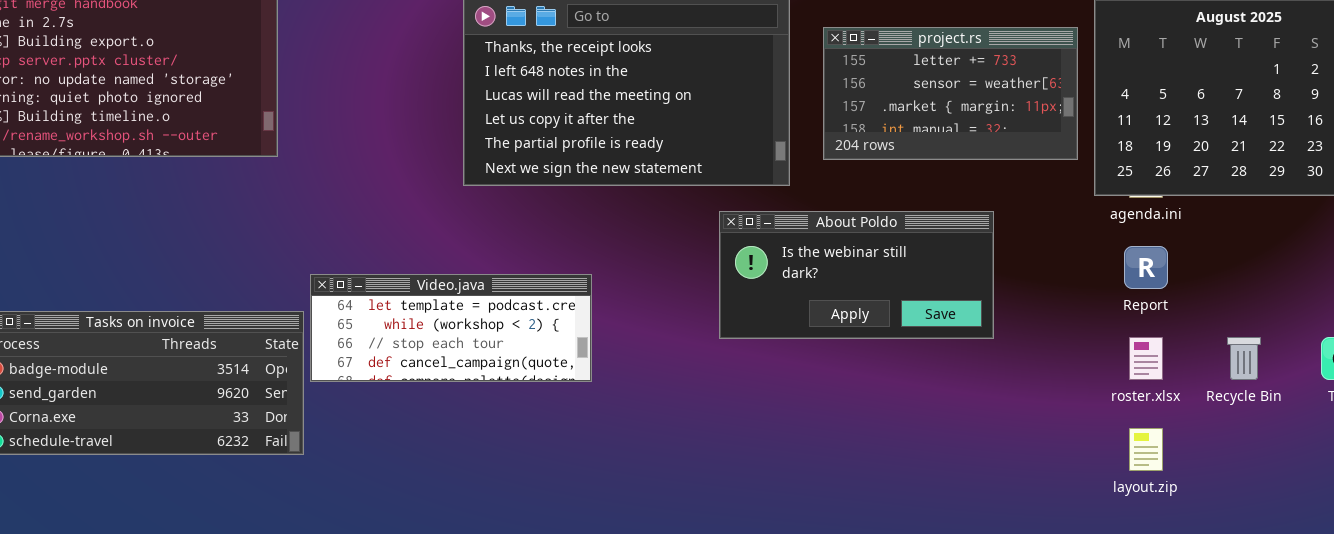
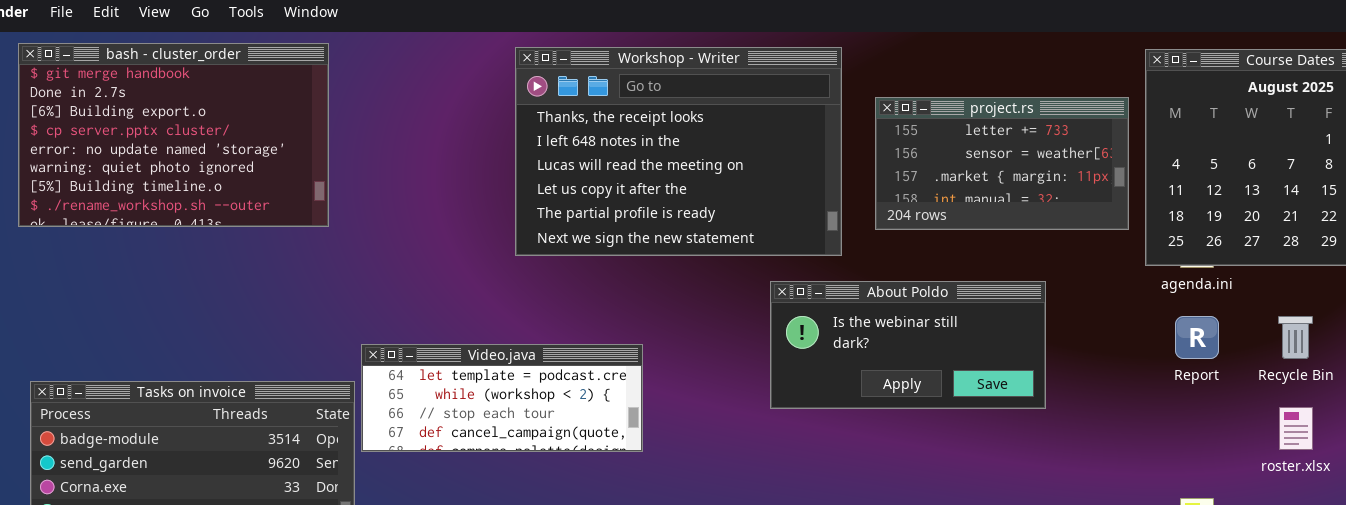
roster.xlsx: [1129,337,1163,380] -> [1279,407,1313,450], moved
Recycle Bin: [1227,337,1261,380] -> [1278,316,1313,359], moved

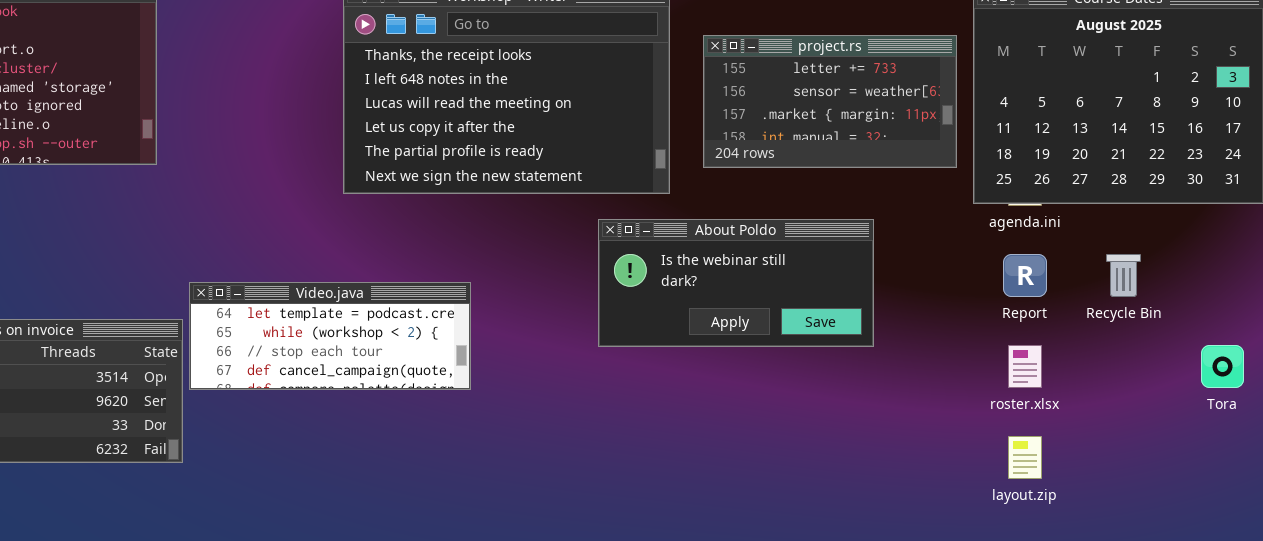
roster.xlsx: [1279,407,1313,450] -> [1008,345,1042,388], moved

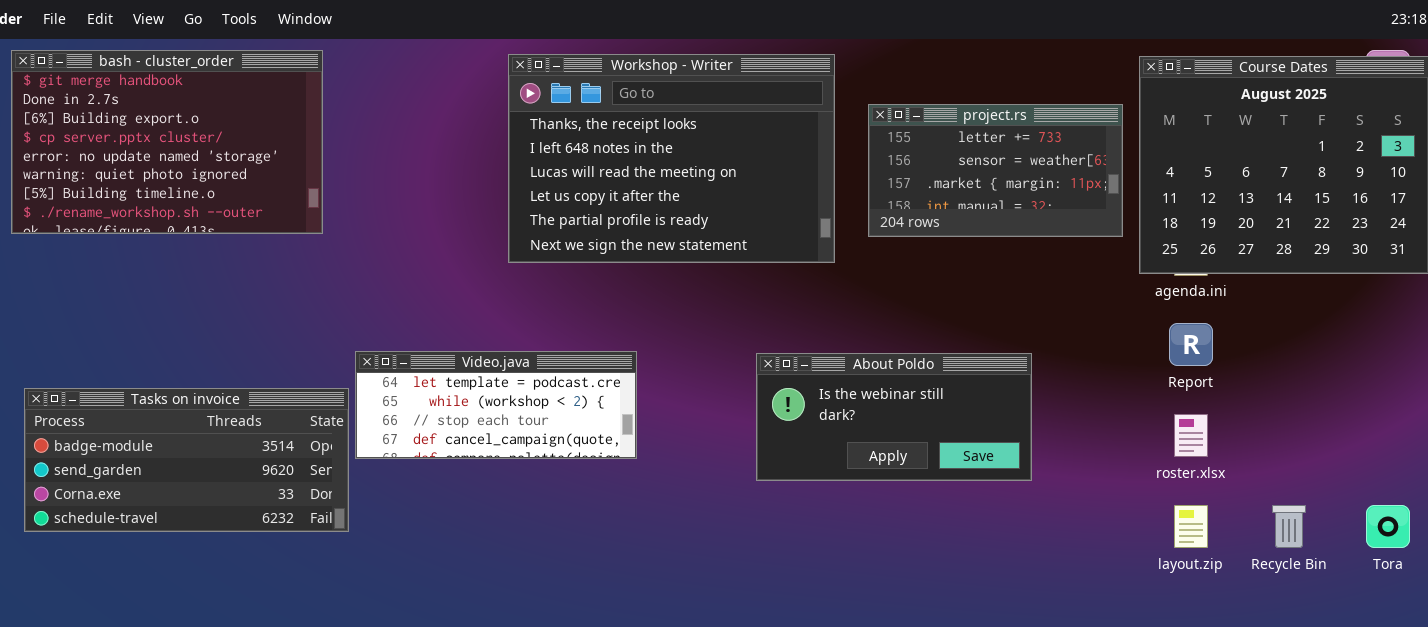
About Poldo: [598,219,874,347] -> [756,353,1032,481], moved
Recycle Bin: [1106,254,1141,297] -> [1272,505,1306,548], moved
Tora: [1201,345,1244,388] -> [1366,505,1410,548], moved

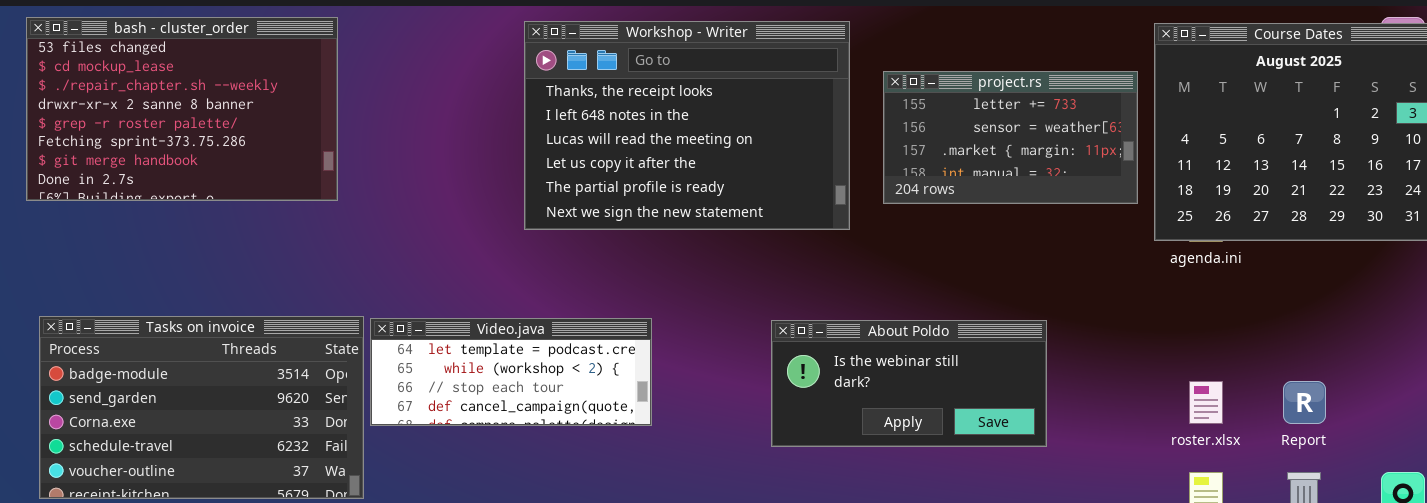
bash - cluster_order: [11,50,323,234] -> [26,17,338,201], scrolled up 6 rows
Report: [1169,323,1213,366] -> [1283,381,1326,424], moved
Tasks on invoice: [24,388,349,532] -> [39,316,364,499], resized

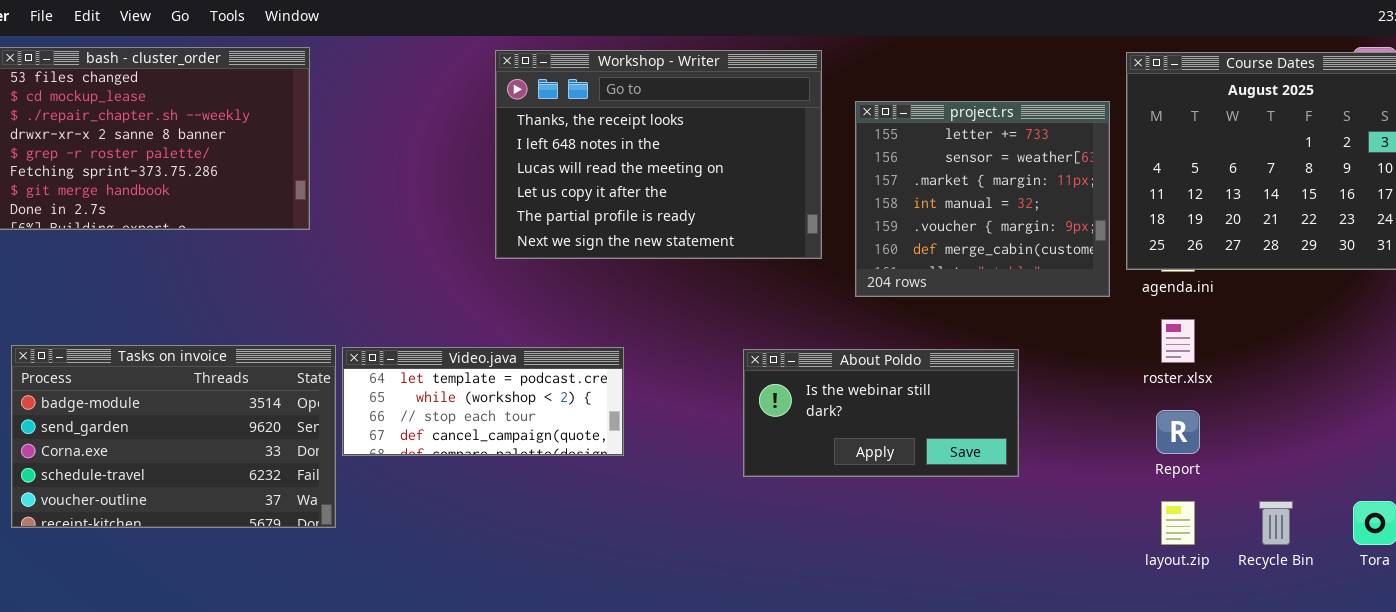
project.rs: [883,71,1138,204] -> [855,101,1110,297], resized
roster.xlsx: [1189,381,1223,424] -> [1161,319,1195,363], moved
Report: [1283,381,1326,424] -> [1156,410,1200,454], moved

